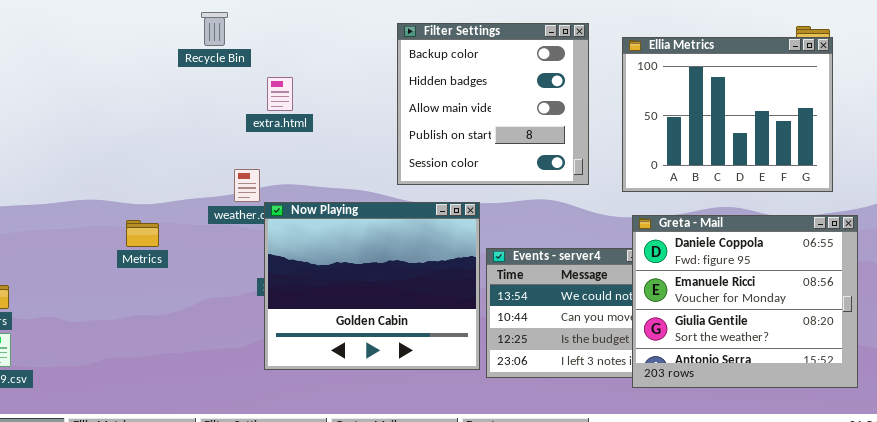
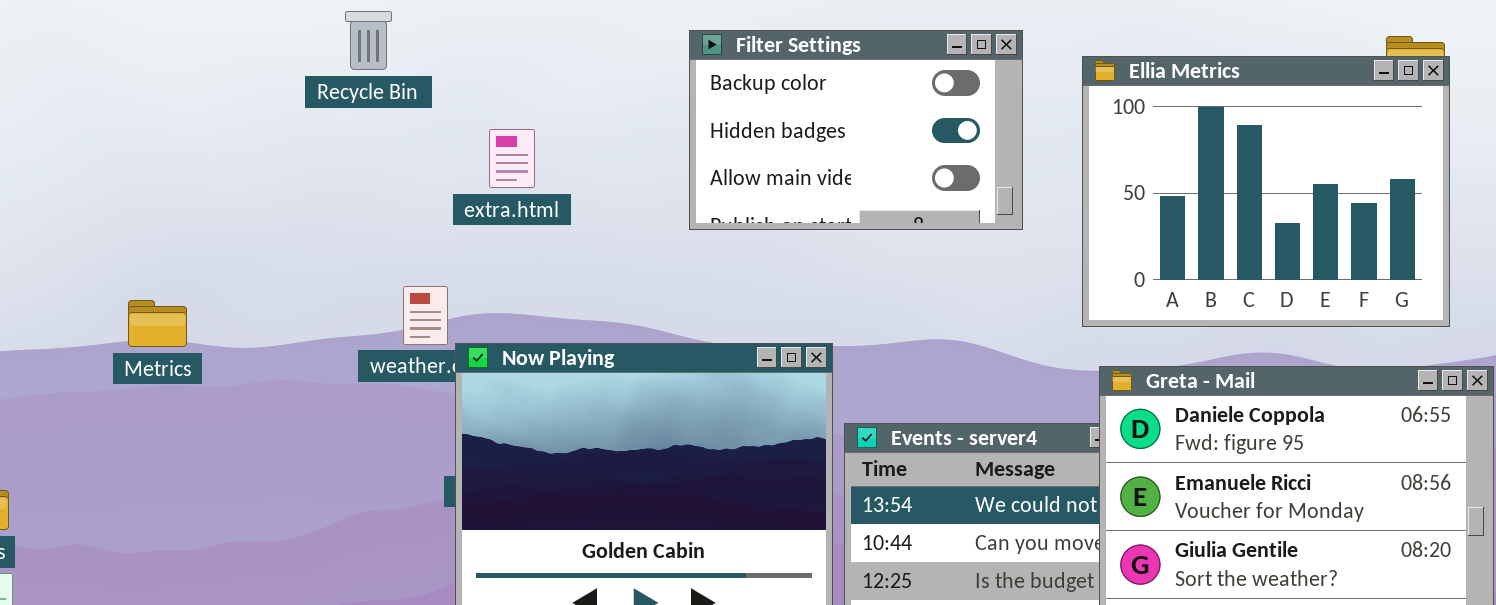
Filter Settings: [397,23,589,185] -> [689,30,1023,230], resized
extra.html: [267,77,293,111] -> [489,129,535,188], moved
Metrics: [126,220,159,247] -> [128,300,187,347], moved

